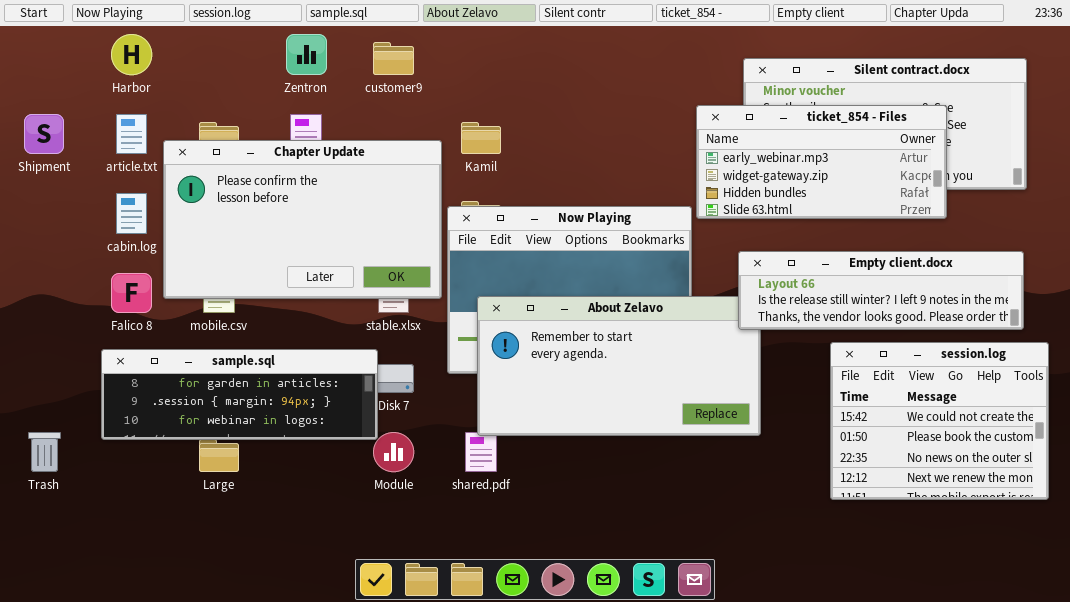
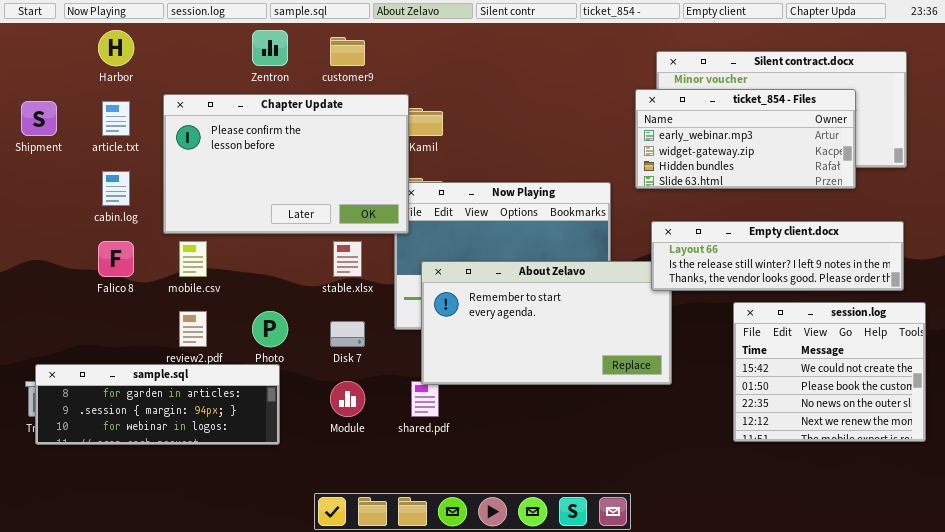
ticket_854 - Files: [696,105,947,219] -> [635,89,856,189], moved
Chapter Update: [163,140,442,299] -> [163,94,409,234], moved
sample.sql: [101,349,378,440] -> [35,364,280,445], moved

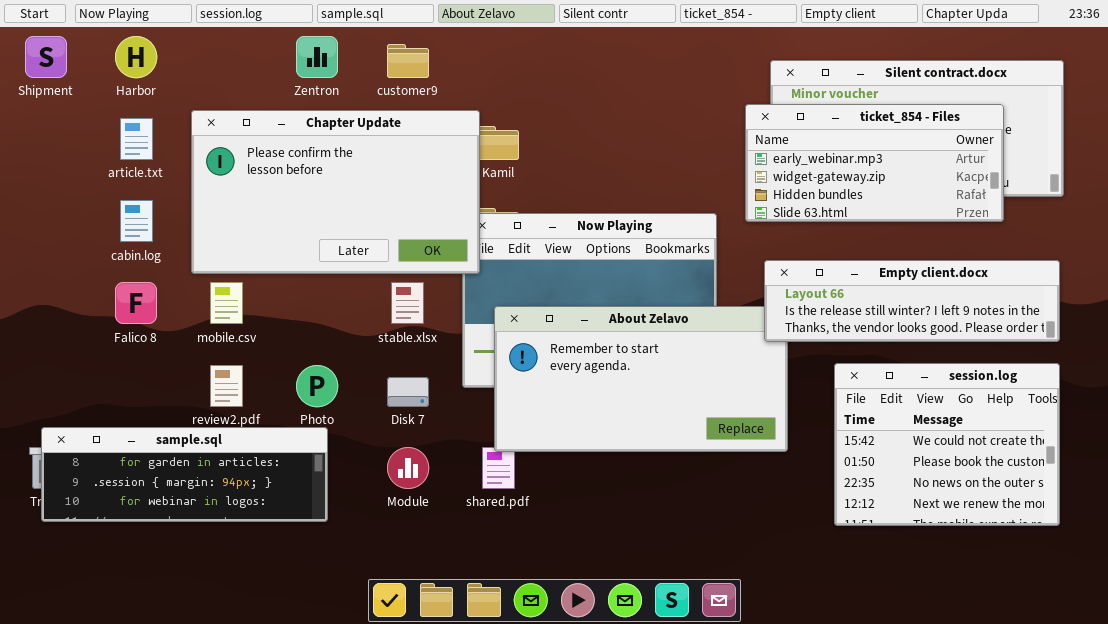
Shipment: [21,101,57,136] -> [25,36,67,78], moved
session.log: [733,302,926,442] -> [834,363,1060,526], moved

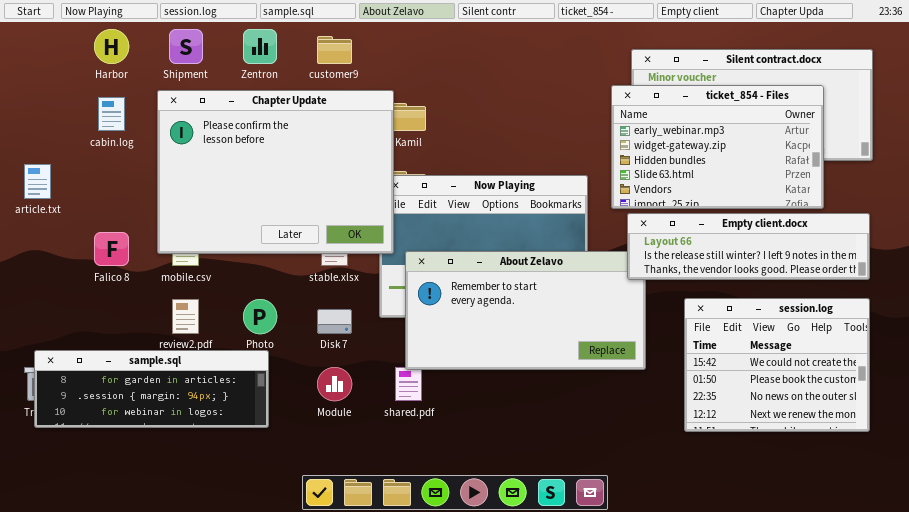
Shipment: [25,36,67,78] -> [169,29,203,64], moved
ticket_854 - Files: [745,104,1004,222] -> [611,85,824,209], resized
Chapter Update: [191,110,480,274] -> [157,90,394,254], resized
article.txt: [120,118,153,160] -> [24,164,51,199], moved
cabin.log: [120,200,153,242] -> [98,97,125,131], moved

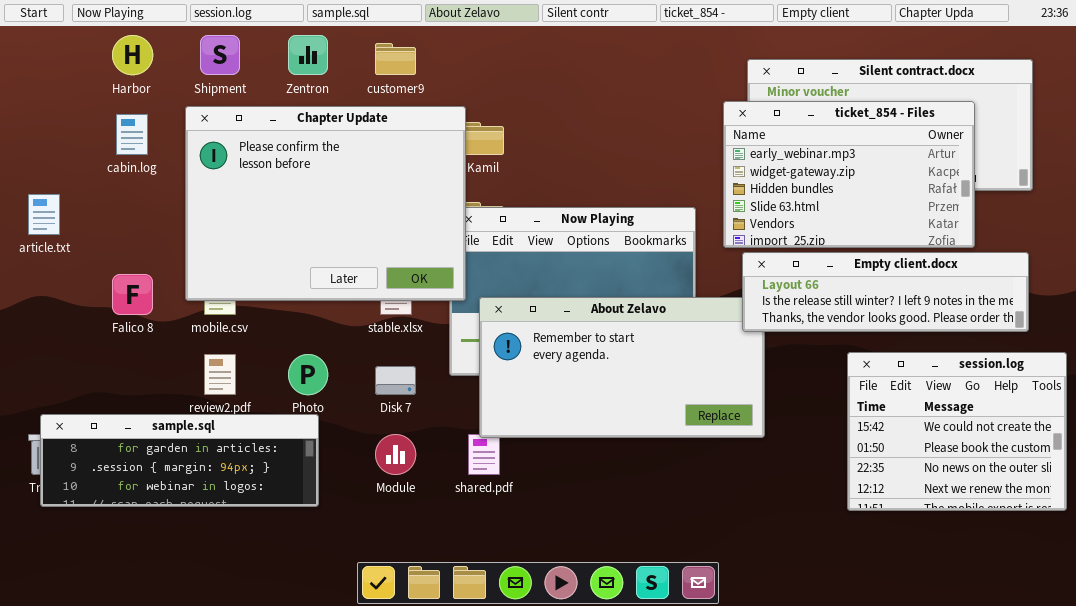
session.log: [684,298,870,432] -> [847,352,1067,511], moved

